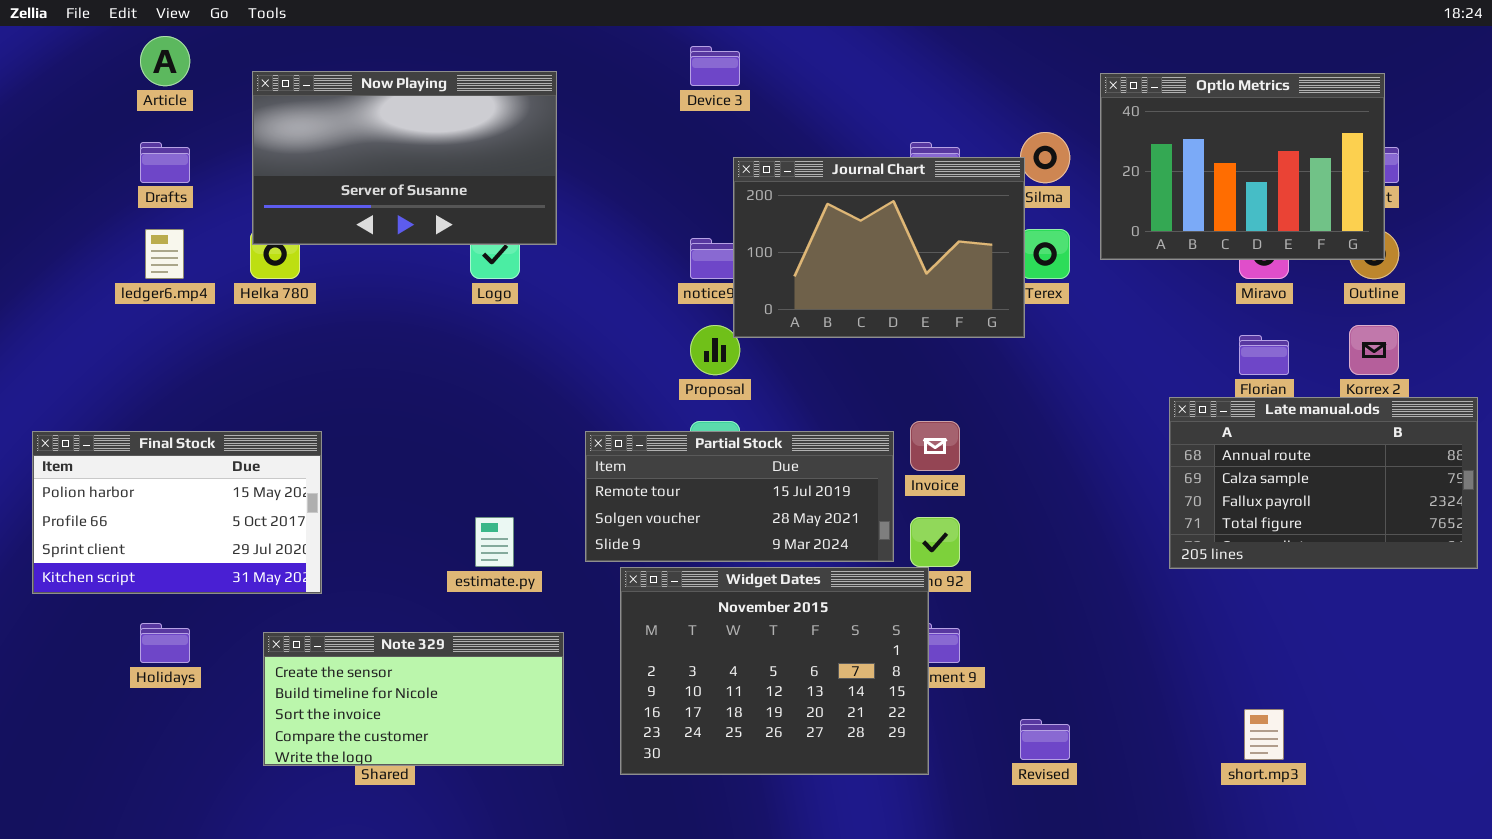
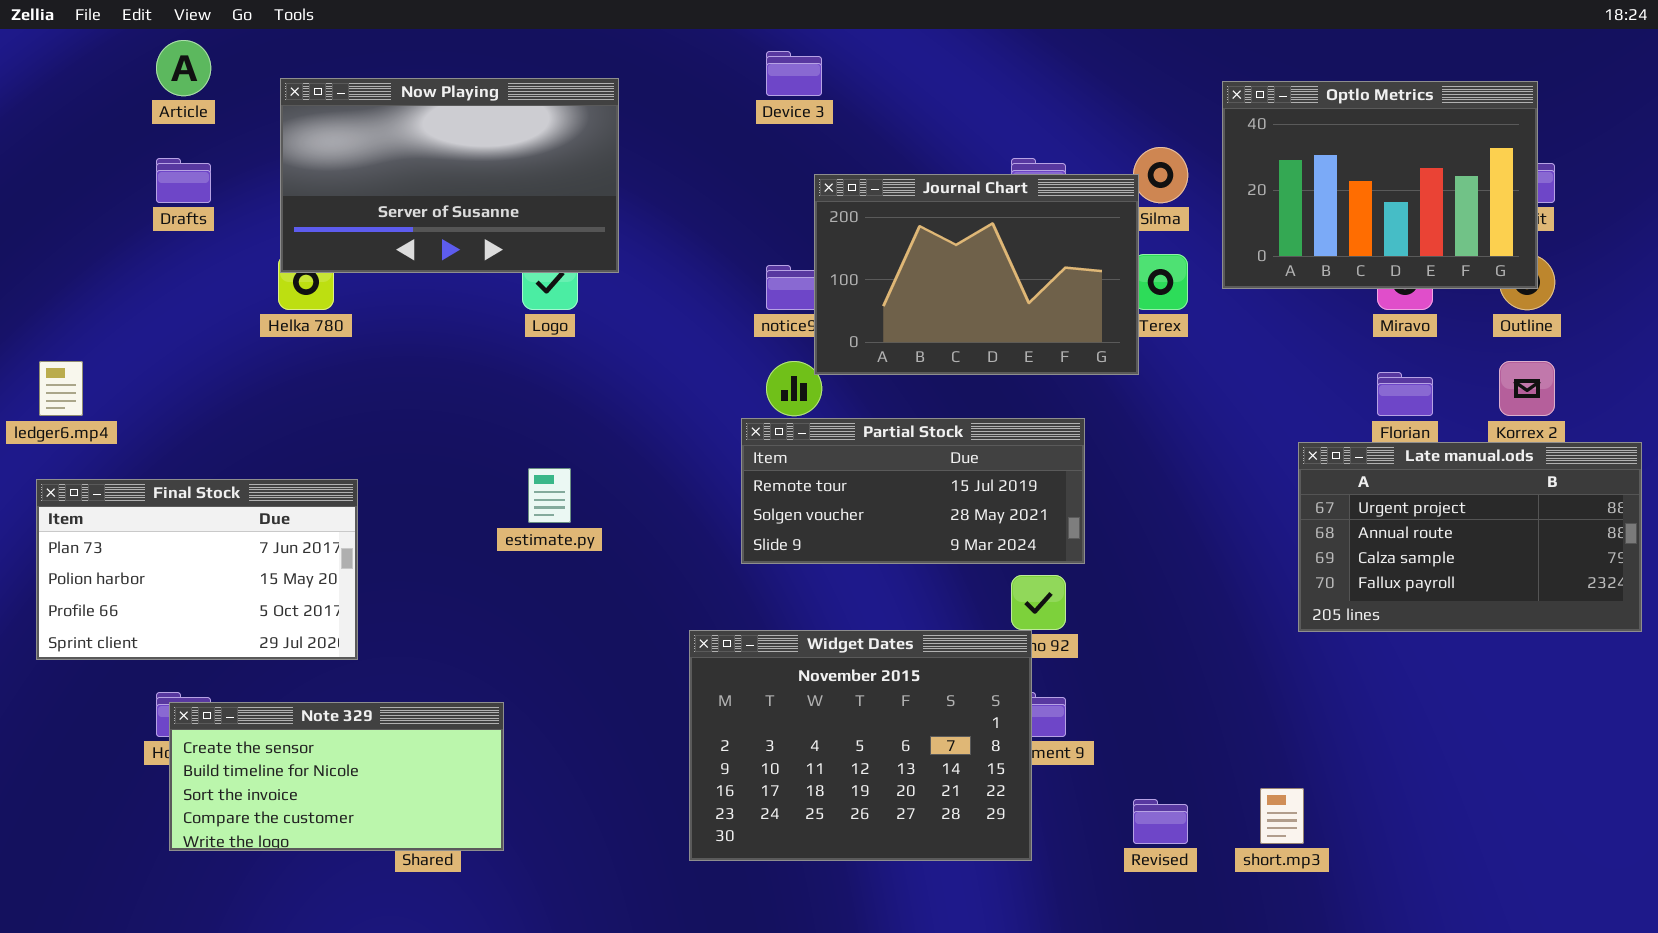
ledger6.mp4: [145,229,184,279] -> [39,361,83,416], moved
Late manual.ods: [1169,397,1478,569] -> [1298,442,1642,632], scrolled up 1 row
Final Stock: [32,431,322,594] -> [36,479,358,660], scrolled up 1 row
Partial Stock: [585,431,894,562] -> [741,418,1085,564], moved
estimate.py: [475,517,514,567] -> [528,468,571,523], moved
Note 329: [263,632,564,766] -> [169,702,504,851], moved
short.mp3: [1244,709,1284,760] -> [1260,788,1304,844], moved

